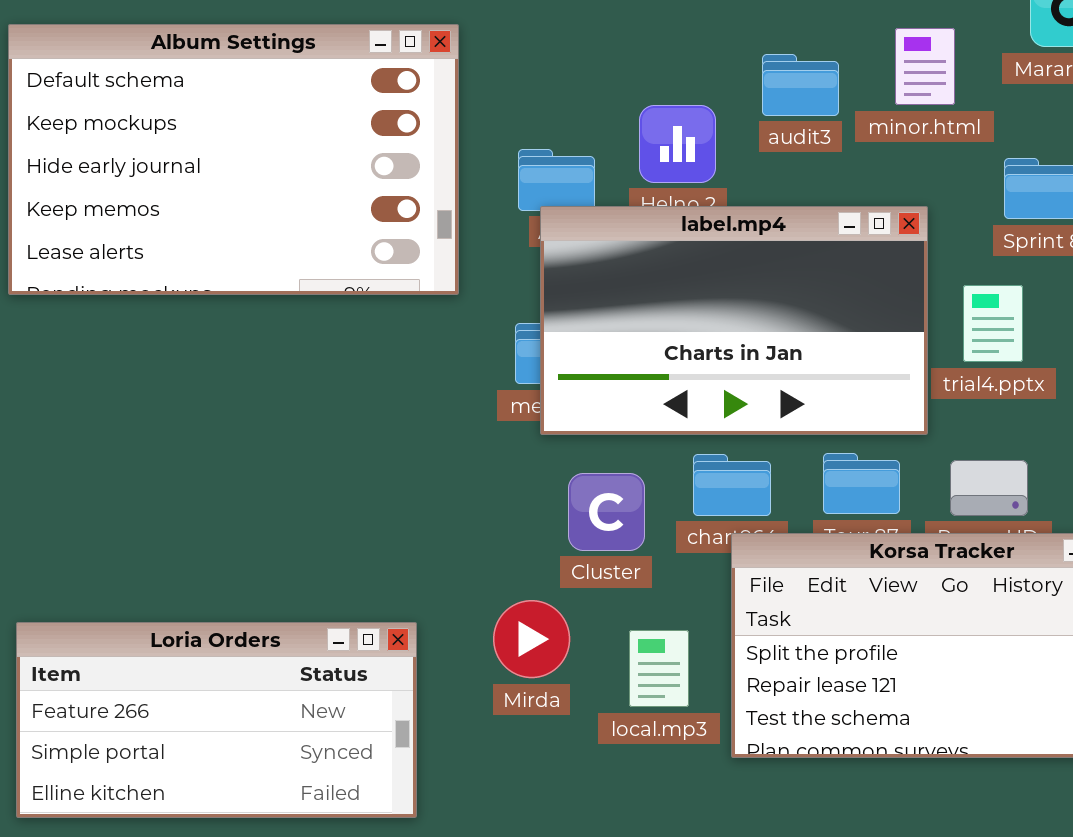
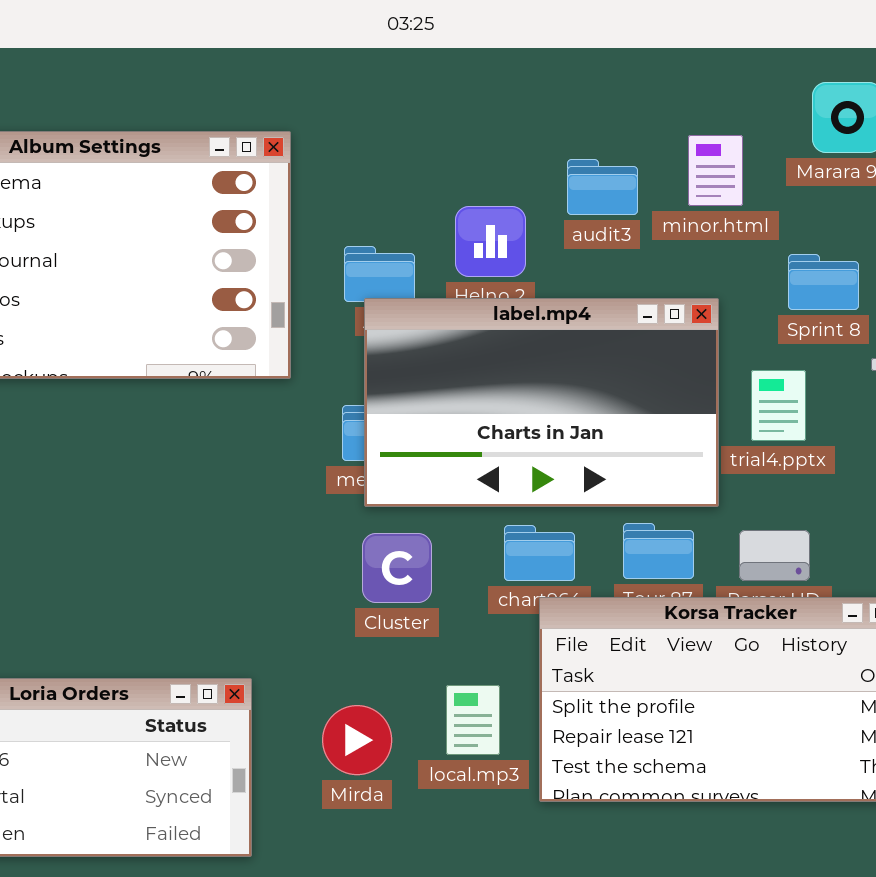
Cluster: [568,473,645,551] -> [362,533,432,603], moved
Mirda: [493,600,570,678] -> [322,705,392,775], moved

